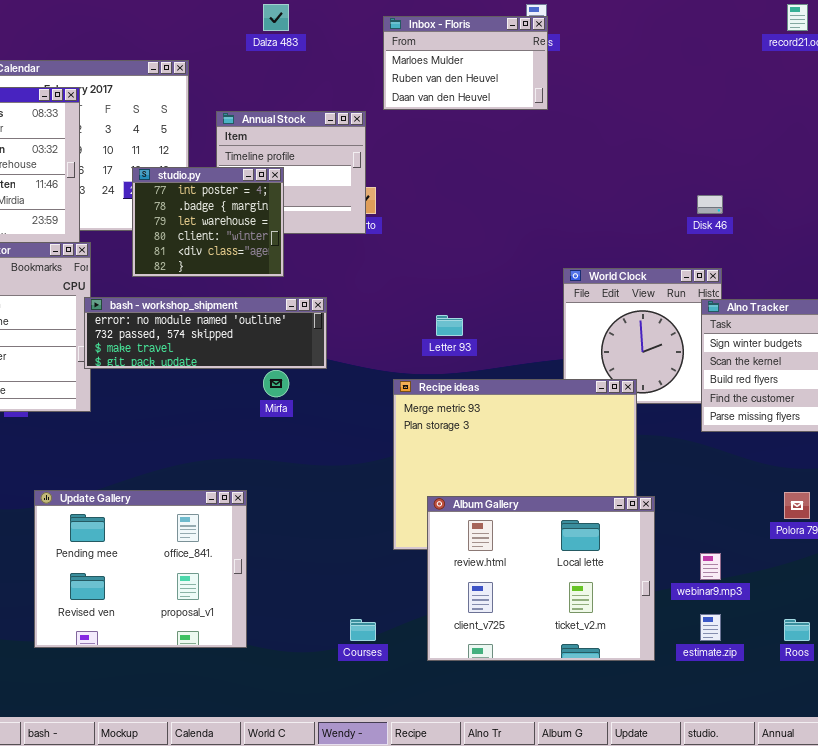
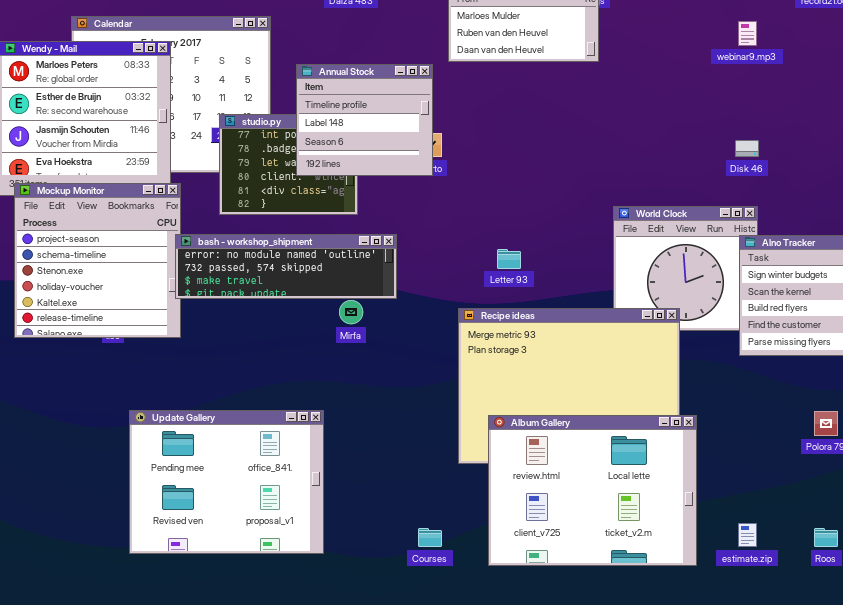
Annual Stock: [216,111,366,234] -> [296,64,433,176], raised
webinar9.mp3: [700,553,721,580] -> [738,21,757,46], moved

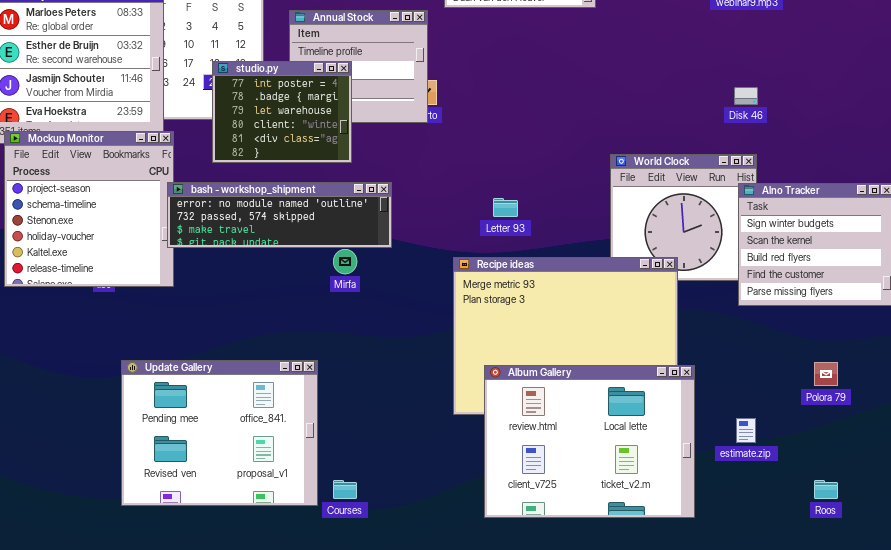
studio.py: [219,114,358,215] -> [212,61,352,163], raised
estimate.zip: [738,523,757,547] -> [736,418,756,443], moved
Courses: [418,528,442,547] -> [333,480,357,499], moved

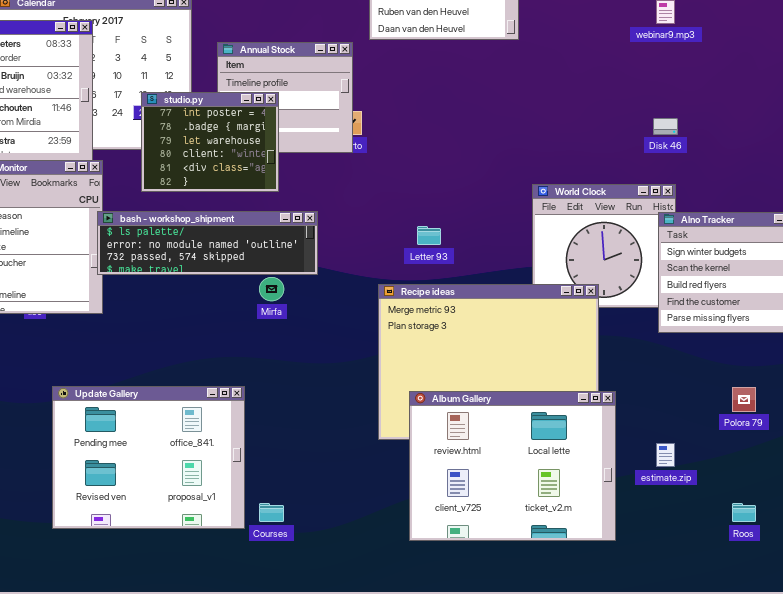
bash - workshop_shipment: [167,182,392,248] -> [97,211,318,275], scrolled up 1 row

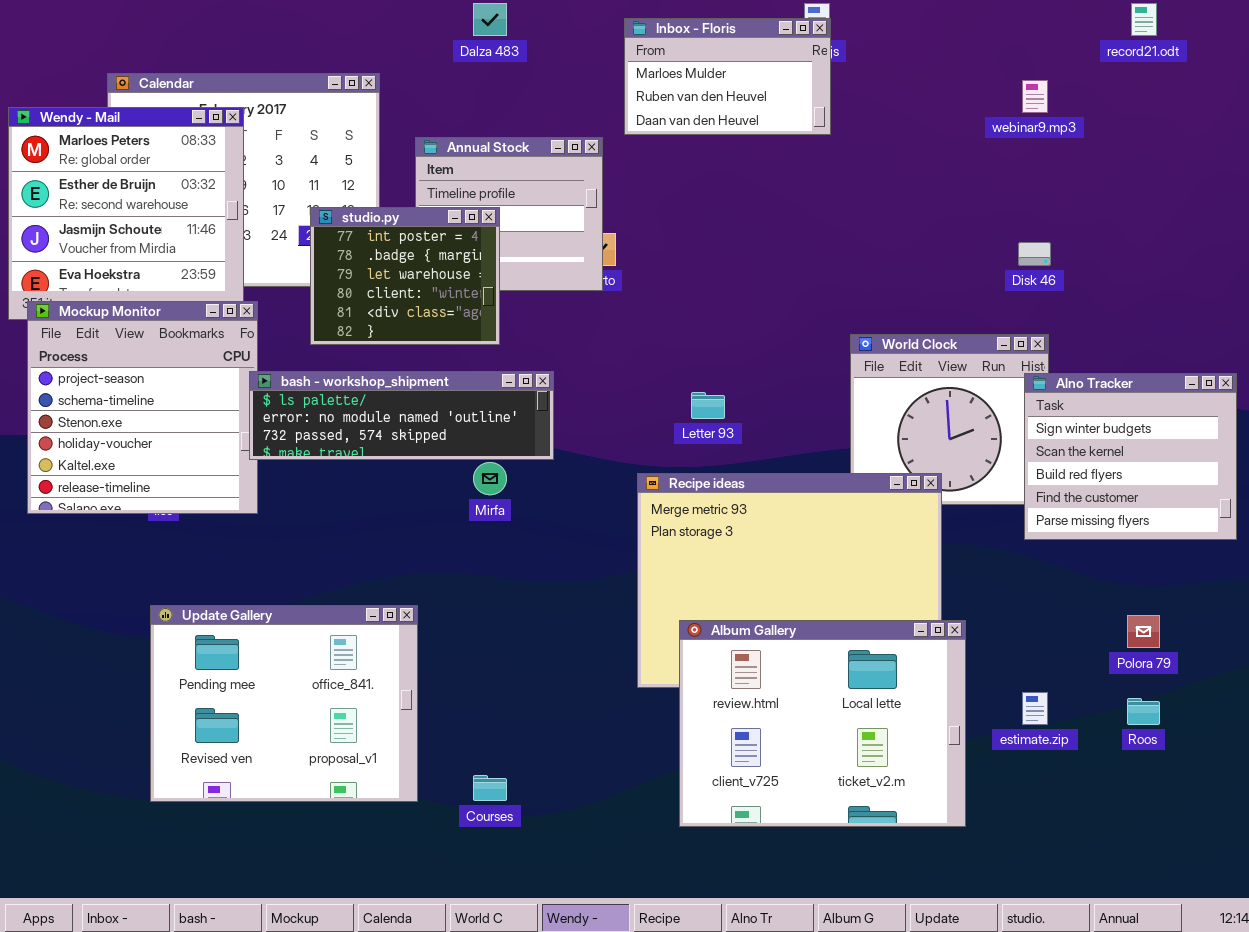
Update Gallery: [52,386,245,529] -> [150,605,418,802], moved
Roos: [732,503,756,522] -> [1127,698,1160,725], moved

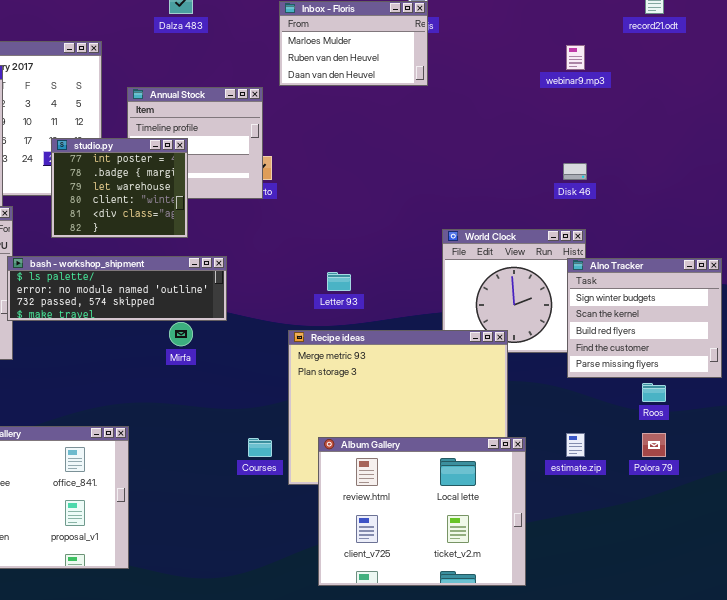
estimate.zip: [1022,692,1048,725] -> [566,433,585,457], moved
Roos: [1127,698,1160,725] -> [642,383,666,402], moved
Courses: [473,775,507,801] -> [248,438,272,457], moved

